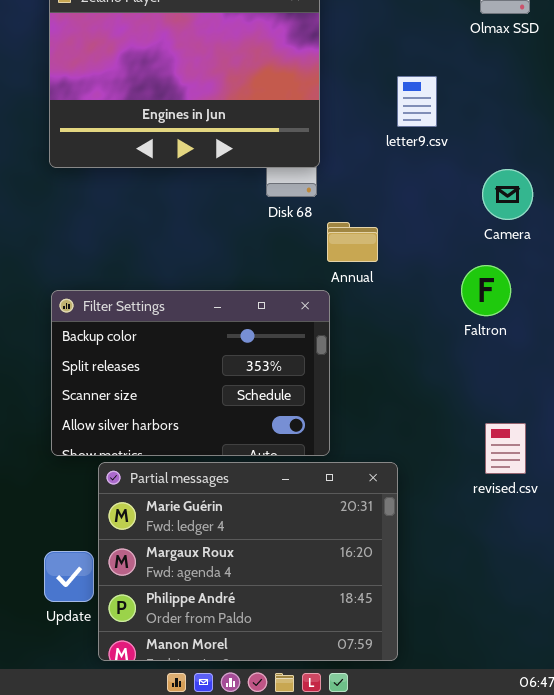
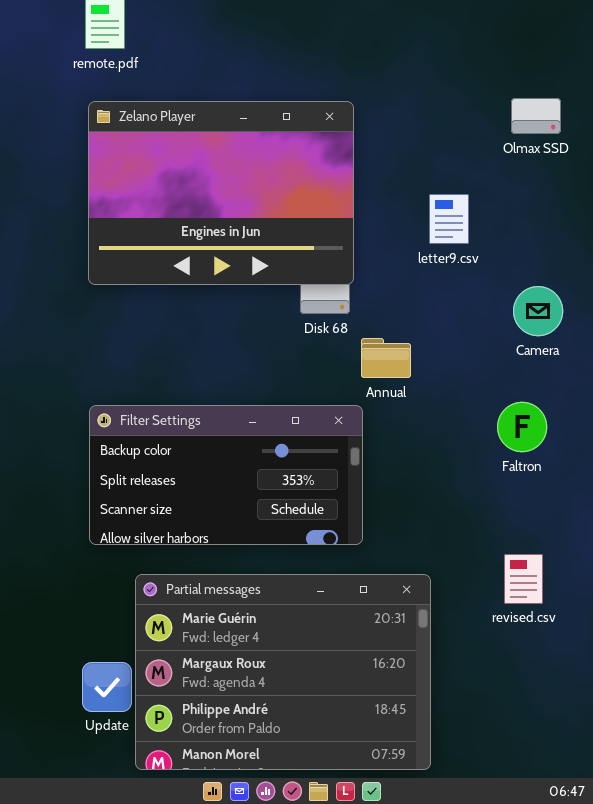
Faltron: [461,265,511,316] -> [497,402,547,452], moved
Filter Settings: [51,290,330,456] -> [89,405,363,545], resized
revised.csv: [485,423,526,474] -> [504,554,543,604], moved

